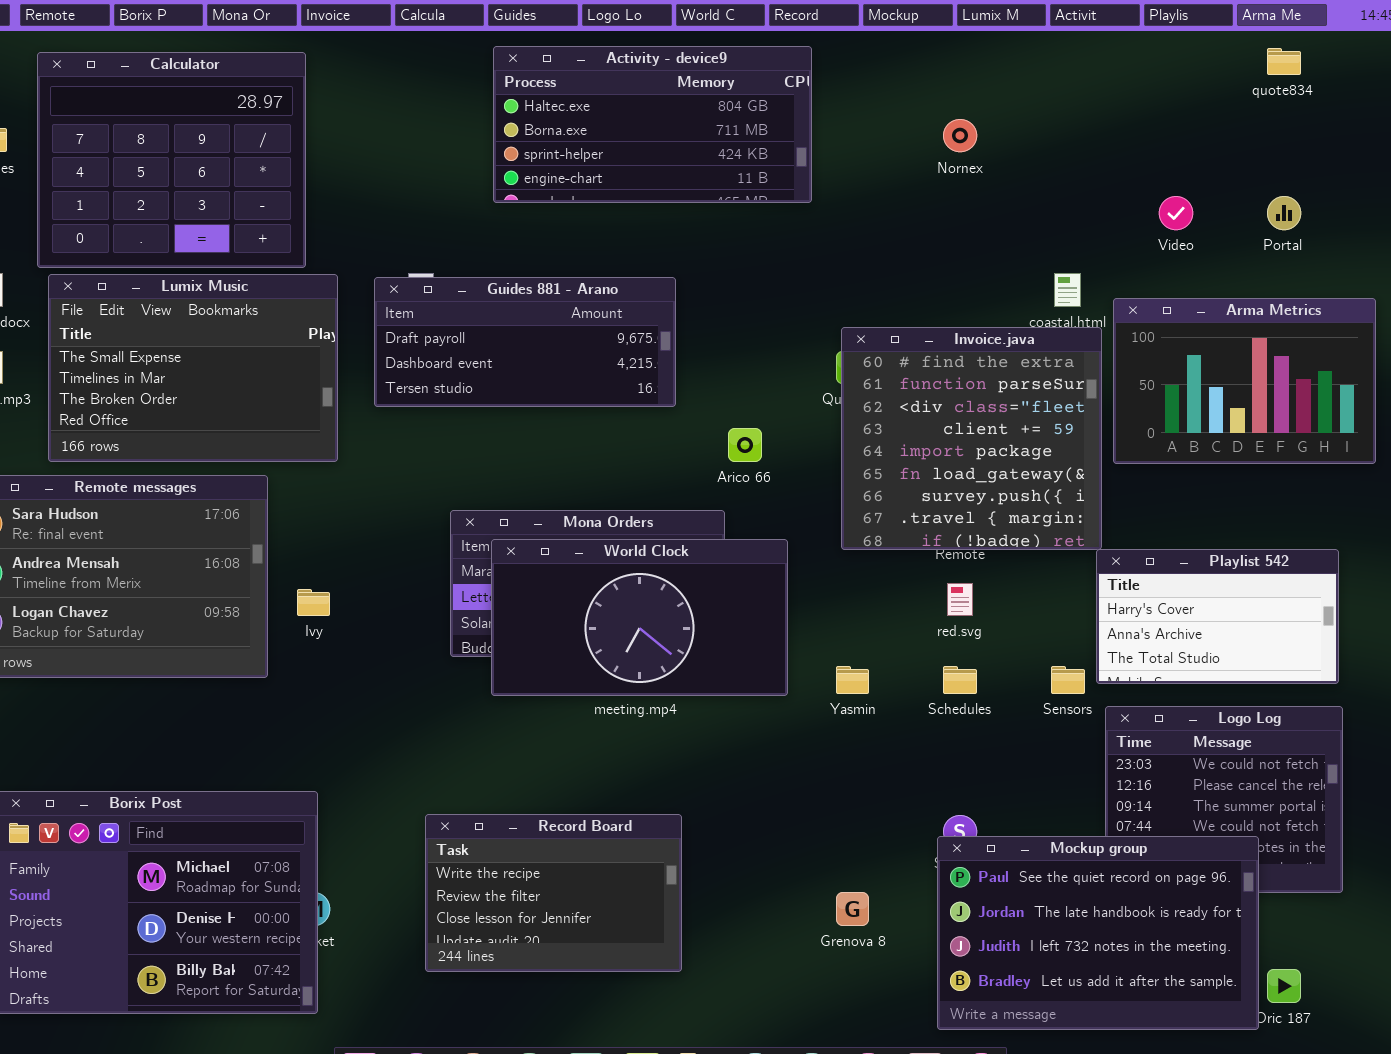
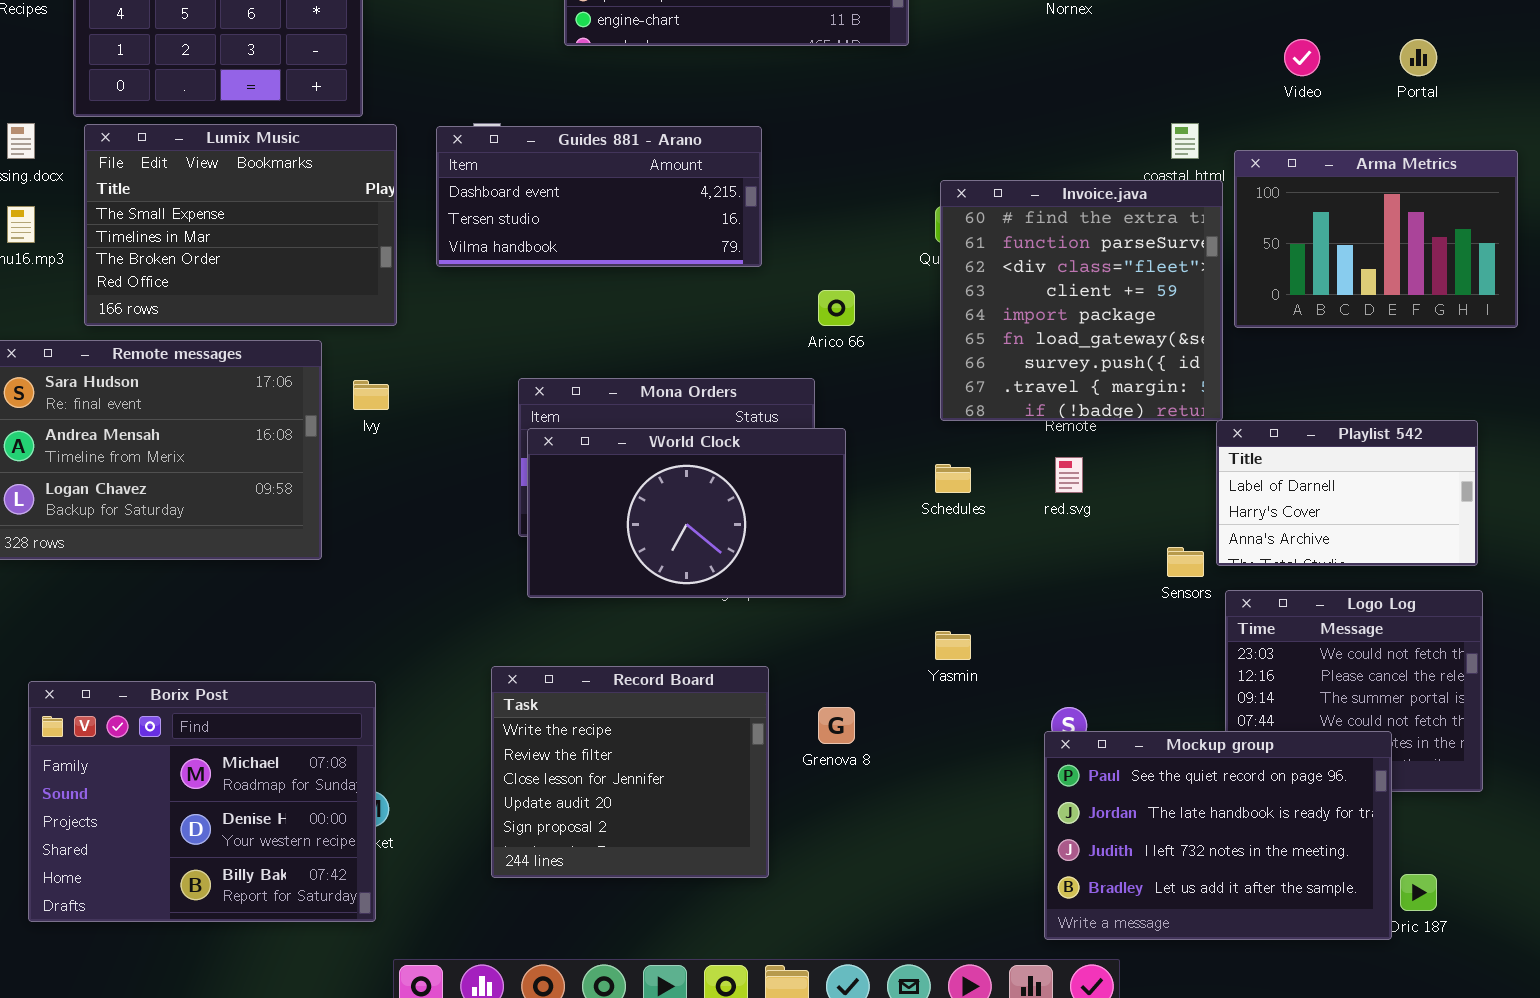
Guides 881 - Arano: [374,277,676,407] -> [436,126,762,267], scrolled down 1 row
World Clock: [491,539,788,696] -> [527,428,846,598], moved
Playlist 542: [1096,549,1339,684] -> [1216,420,1478,566], scrolled up 1 row
Ivy: [297,589,330,616] -> [353,380,389,410], moved
Yasmin: [836,666,869,694] -> [935,631,971,660], moved
Schedules: [943,666,977,694] -> [935,464,971,493], moved
Record Board: [425,814,682,972] -> [491,666,769,878], resized
Grenova 8: [836,892,869,926] -> [818,707,855,744], moved

